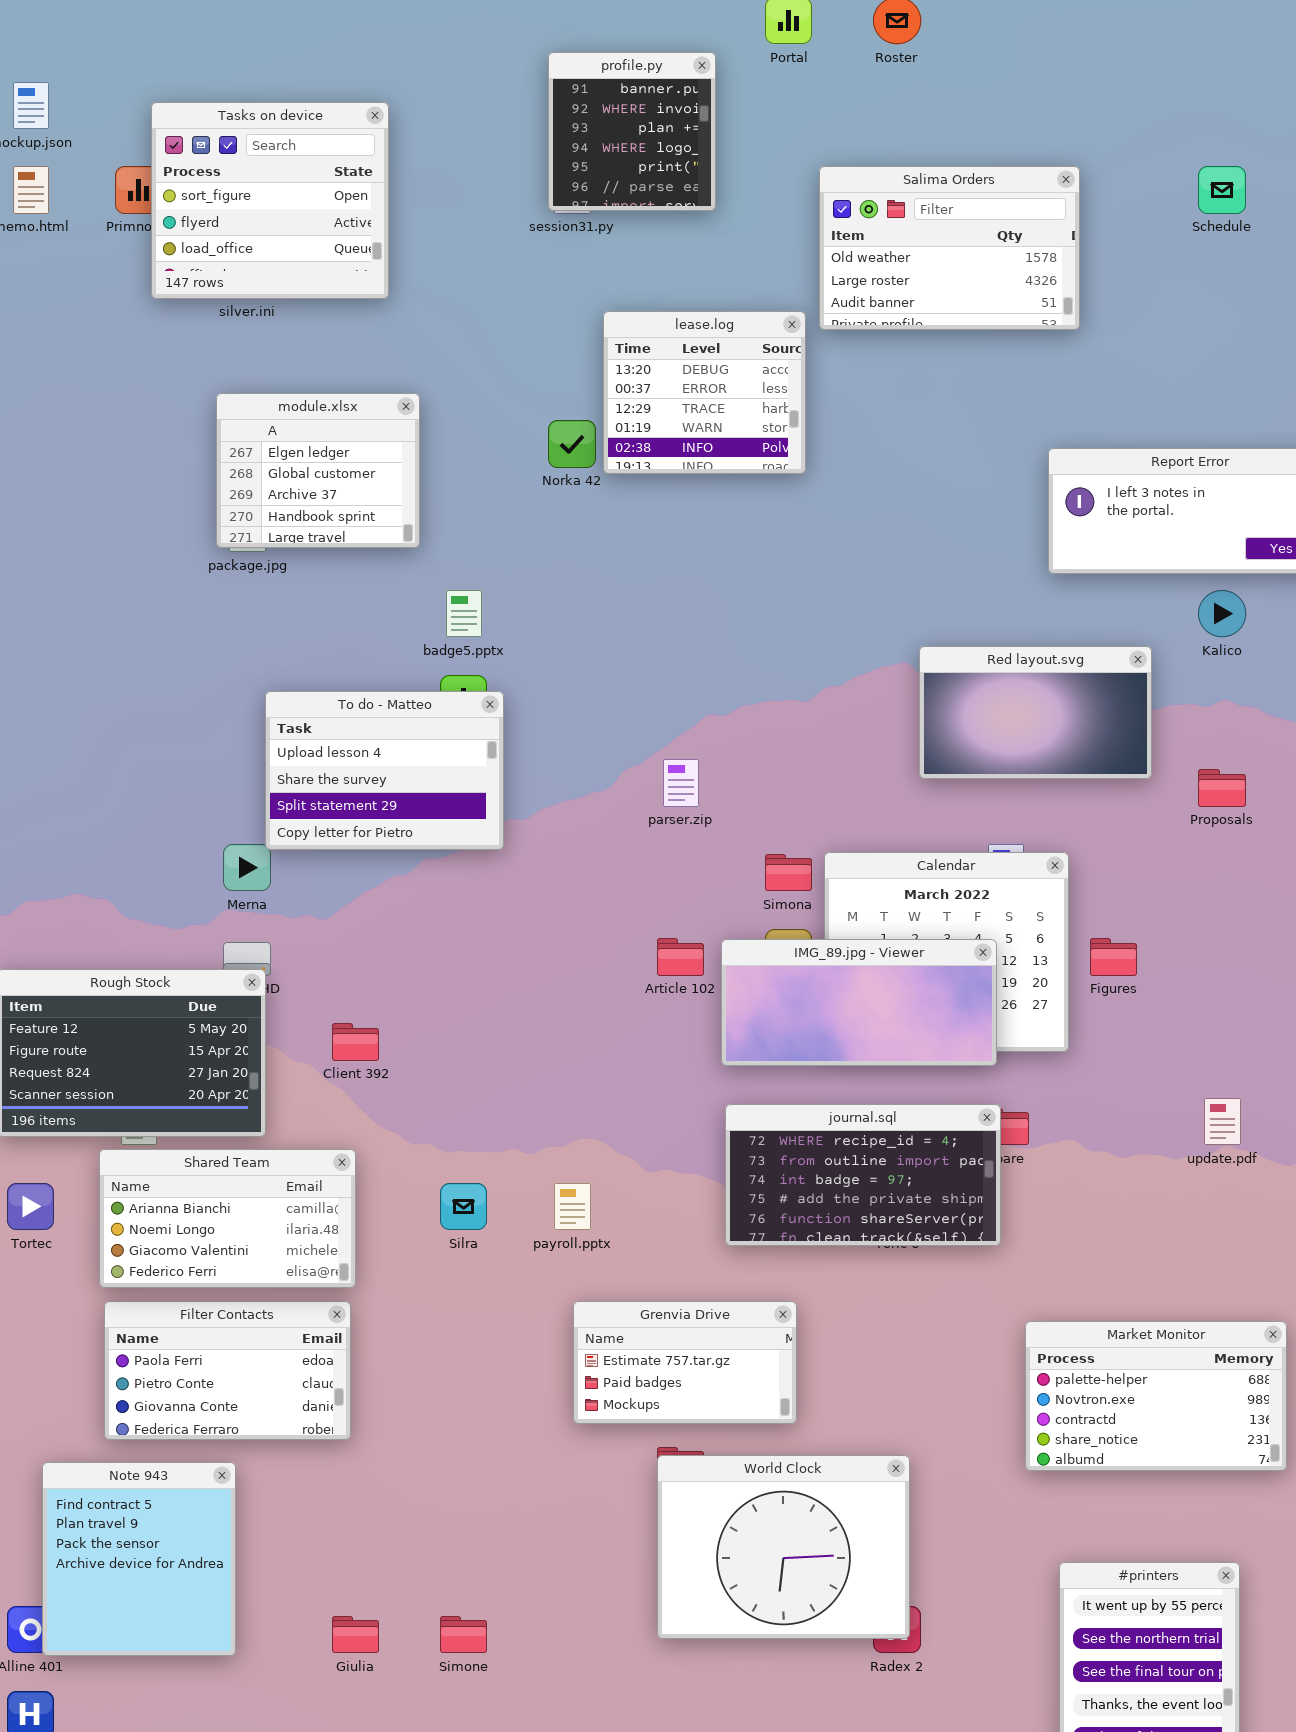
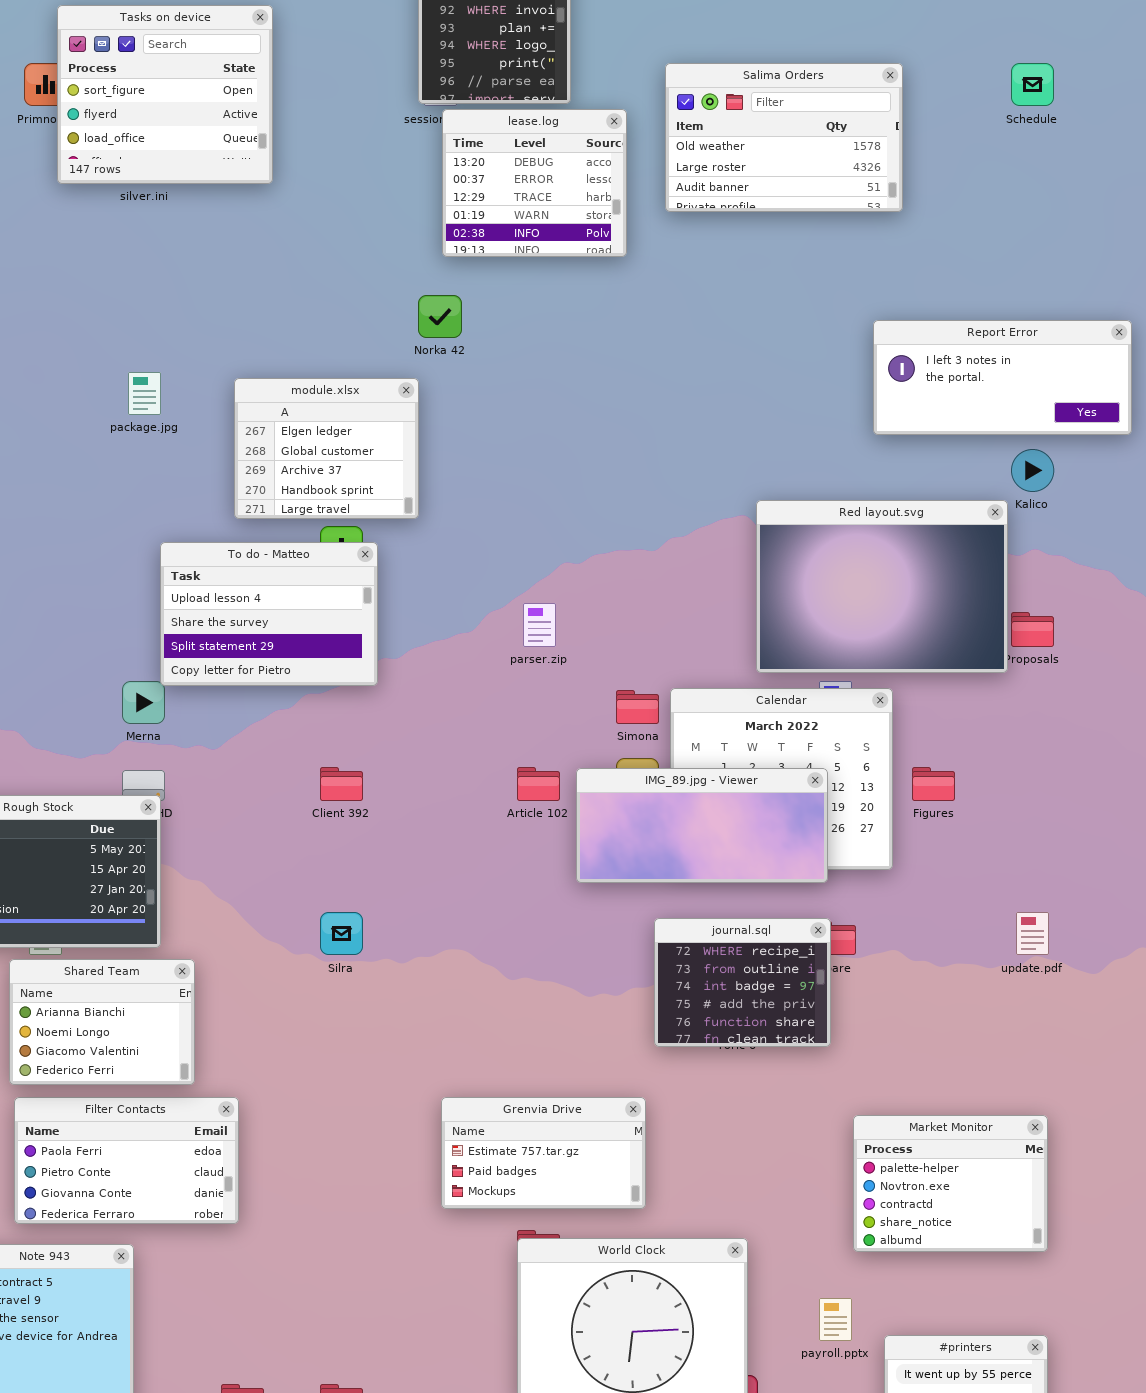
lease.log: [603,311,806,474] -> [442,109,627,257], moved
module.xlsx: [216,393,420,548] -> [234,378,419,519], moved
Red layout.svg: [919,646,1152,779] -> [756,500,1008,673], resized
Client 392: [332,1023,379,1061] -> [320,767,363,801], moved
journal.sql: [725,1104,1001,1246] -> [654,918,831,1047], resized
Shared Team: [99,1149,356,1288] -> [9,959,195,1085], resized
Silra: [440,1183,487,1230] -> [320,912,363,955], moved
payroll.pptx: [554,1183,591,1230] -> [819,1298,852,1341], moved
Market Monitor: [1025,1321,1287,1471] -> [853,1115,1048,1252], resized

